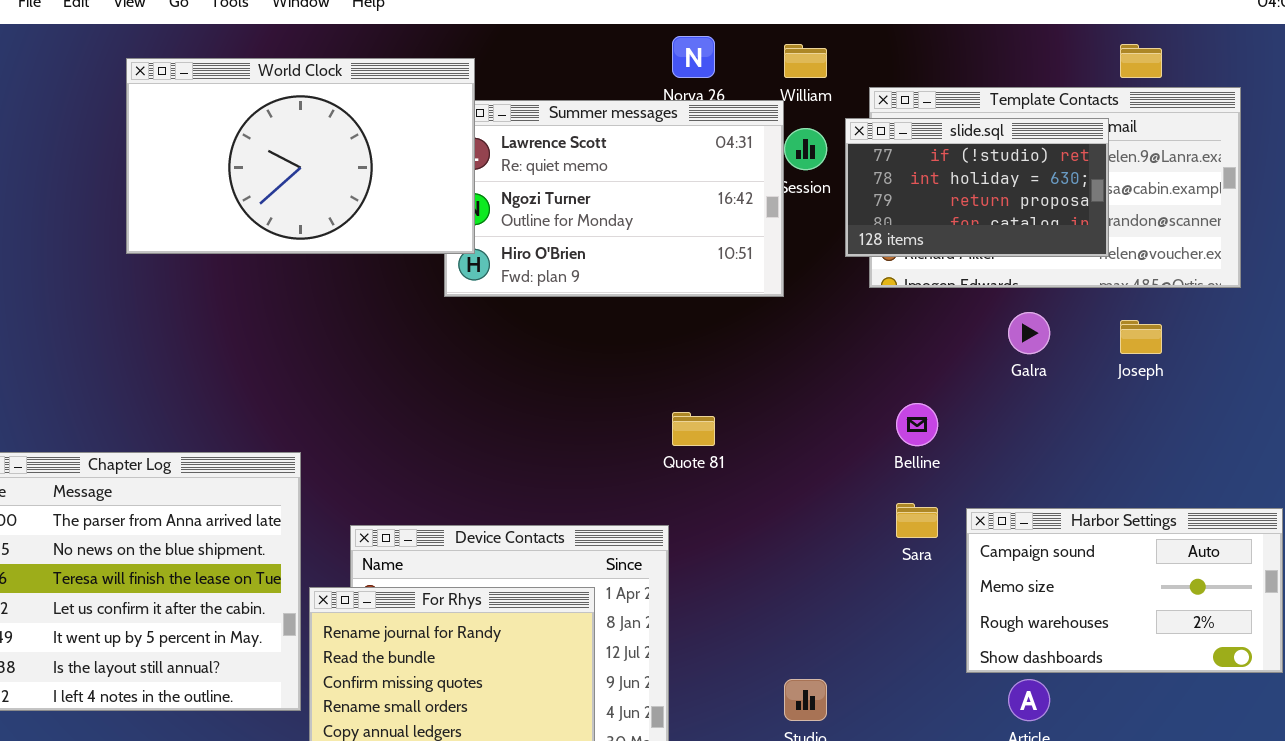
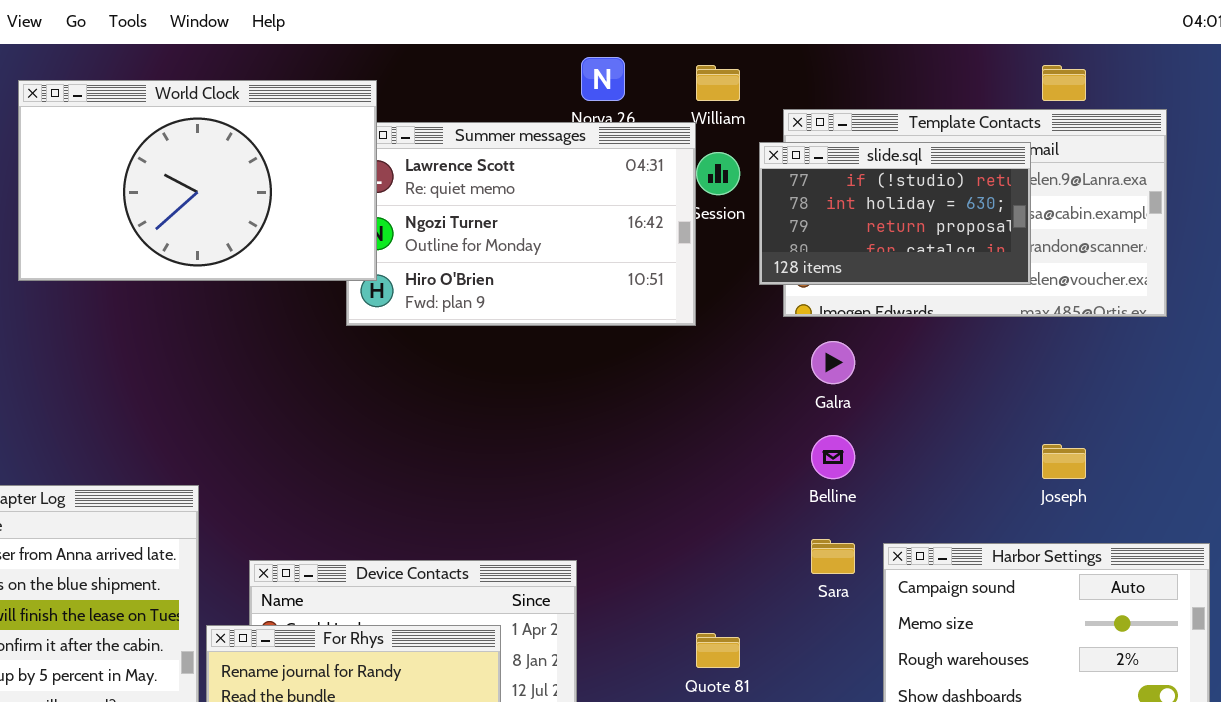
Galra: [1008,312,1050,354] -> [811,341,855,384], moved
Joseph: [1120,320,1162,354] -> [1042,444,1086,479], moved
Quote 81: [672,412,715,446] -> [696,633,740,668], moved

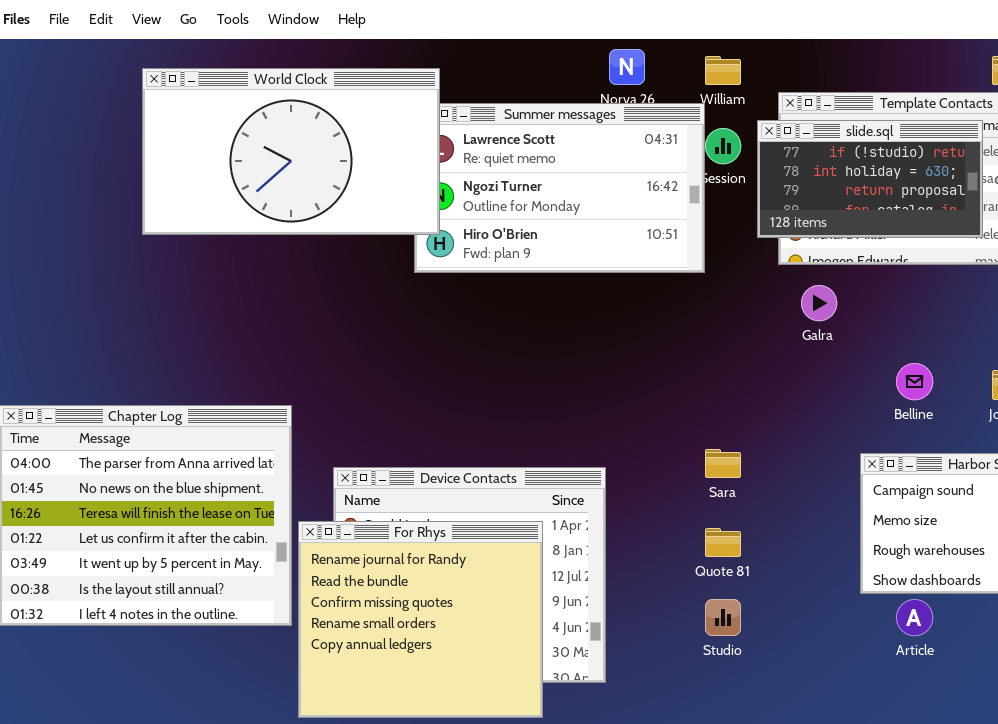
Belline: [811,435,855,479] -> [896,363,933,400], moved
Sara: [811,539,855,574] -> [705,449,741,478], moved

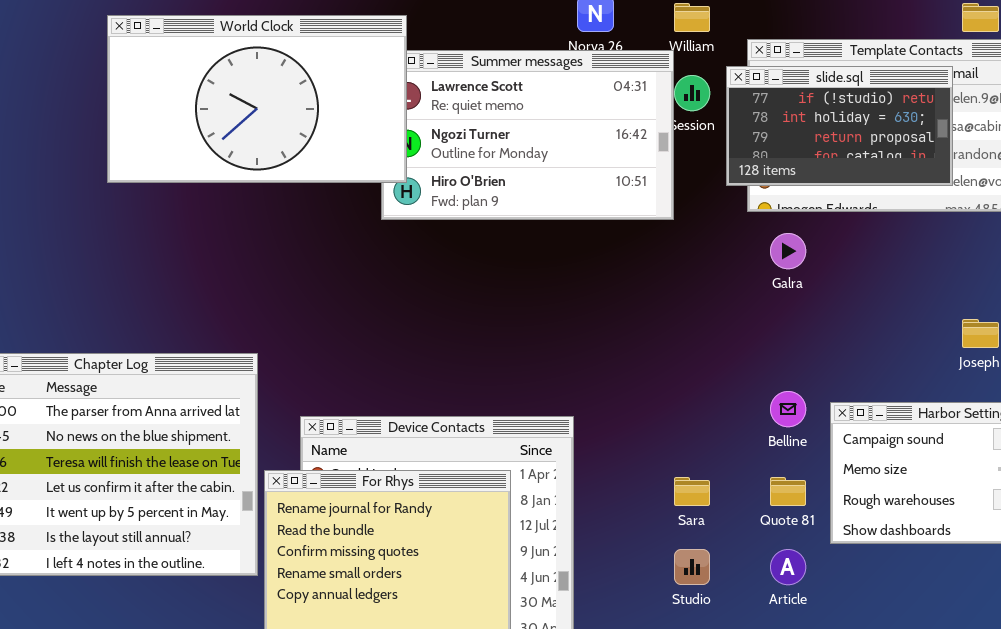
Belline: [896,363,933,400] -> [770,391,806,427], moved
Sara: [705,449,741,478] -> [674,477,710,506], moved
Quote 81: [705,528,741,557] -> [770,477,806,506], moved
Article: [896,599,933,636] -> [770,549,806,585], moved

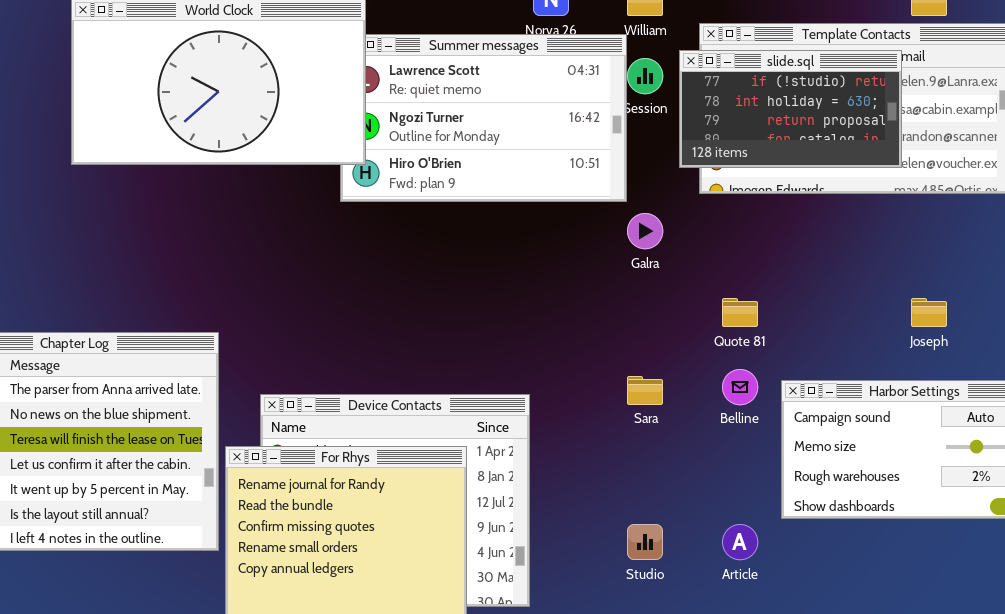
Galra: [770,233,806,269] -> [627,213,663,249], moved
Sara: [674,477,710,506] -> [627,376,663,405], moved
Quote 81: [770,477,806,506] -> [722,298,758,327], moved

